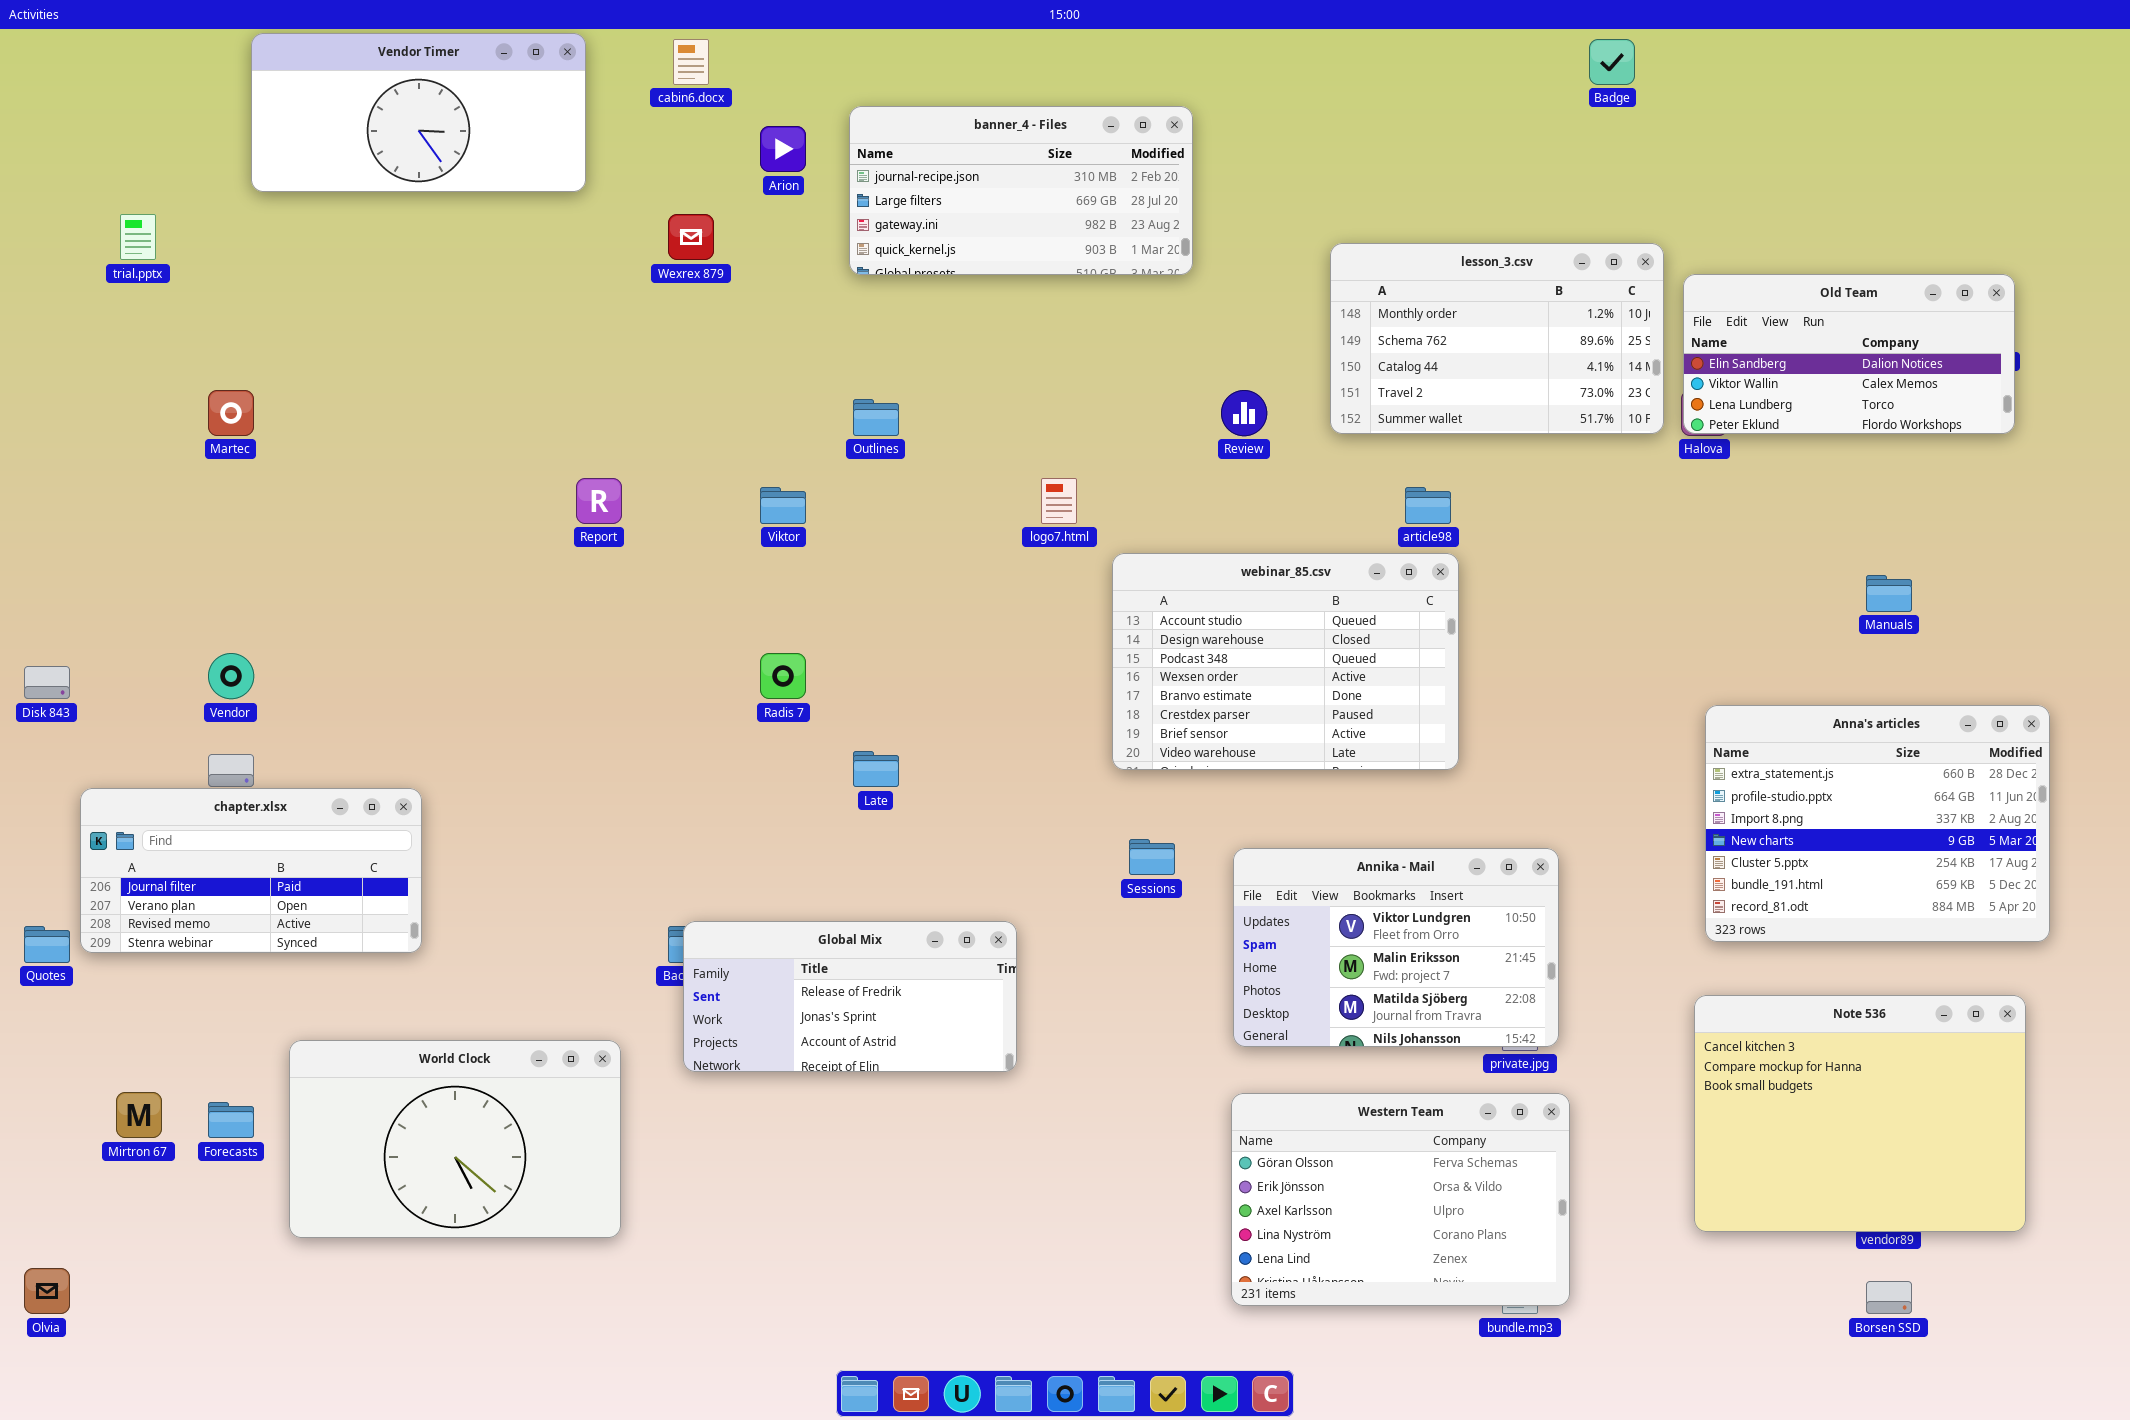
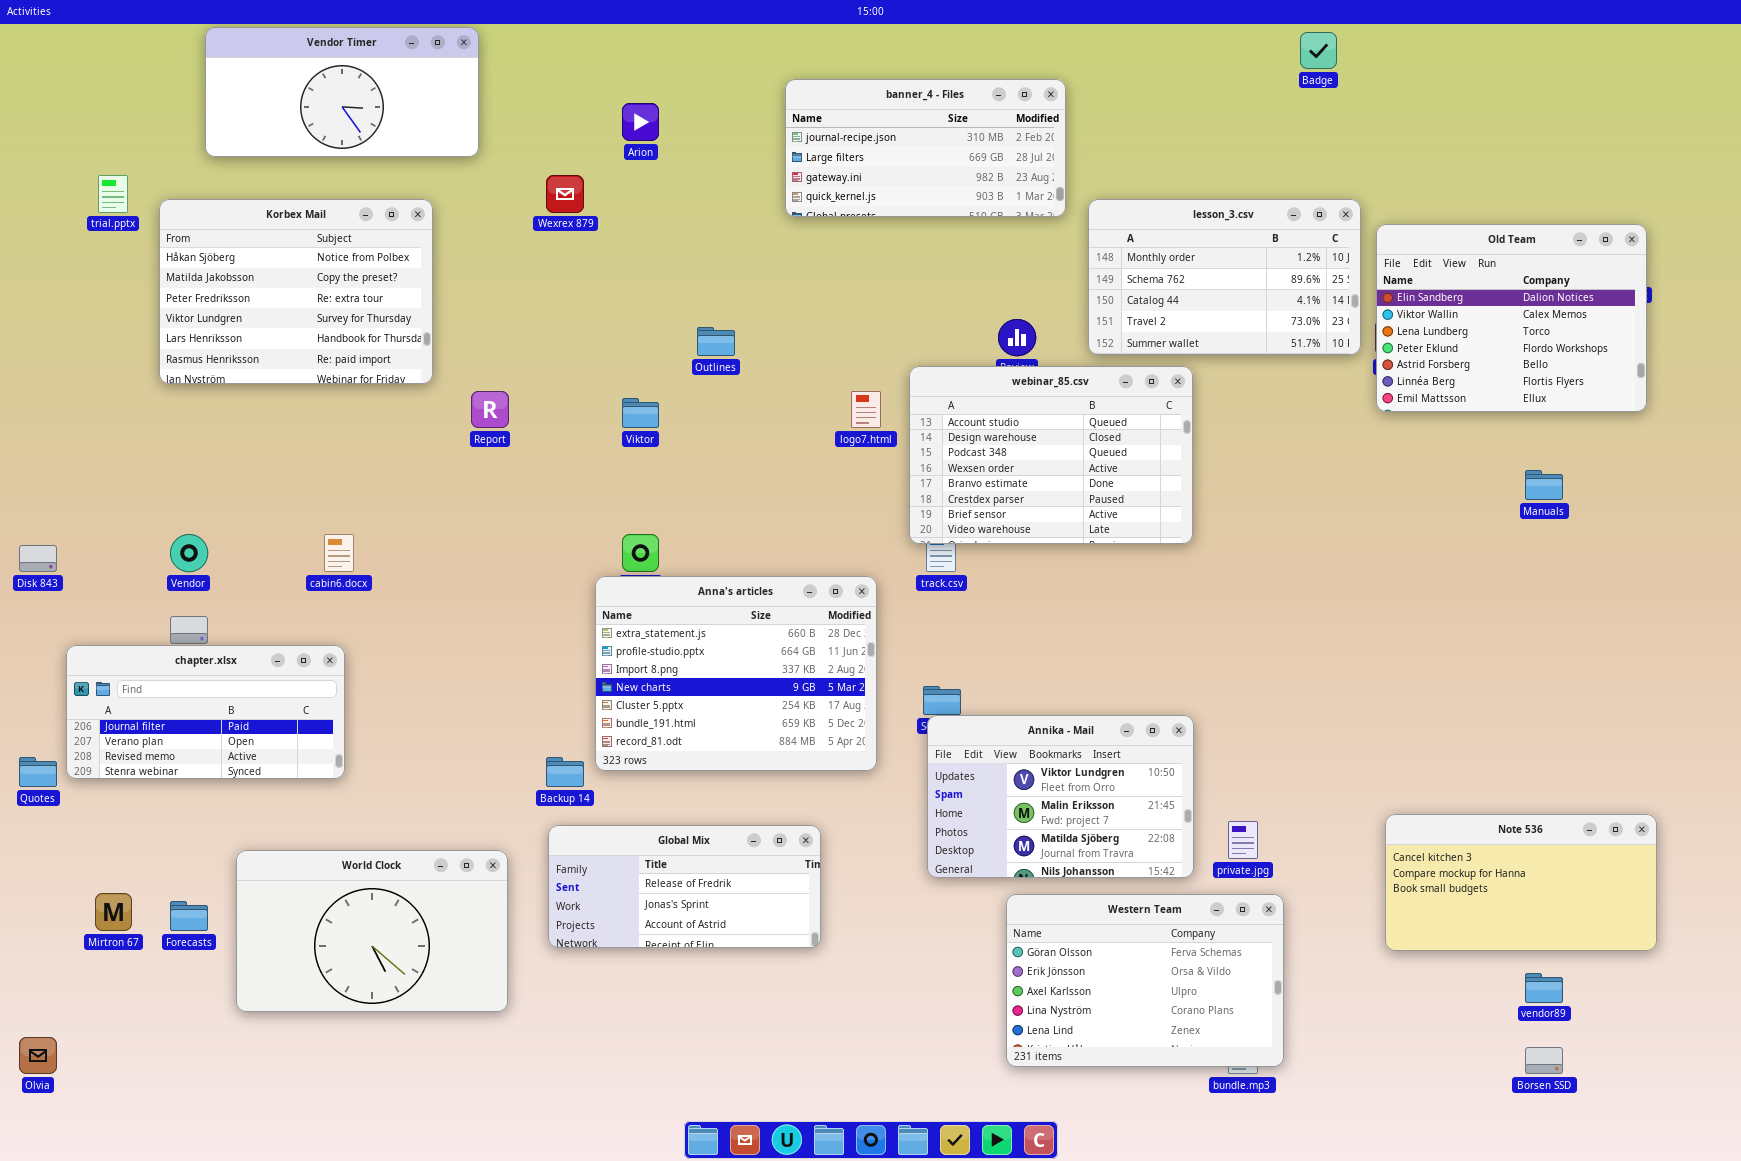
cabin6.docx: [673,39,709,85] -> [324,534,354,572], moved
banner_4 - Files: [849,106,1193,275] -> [785,79,1066,217], moved
Korbex Mail: none -> [159,199,433,384], opened
Old Team: [1683,274,2015,434] -> [1376,224,1647,412], resized
webinar_85.csv: [1112,553,1459,770] -> [909,366,1193,544], moved
Anna's articles: [1705,705,2050,942] -> [595,576,877,771], moved
Annika - Mail: [1233,848,1559,1047] -> [927,715,1194,878], moved
Global Mix: [683,921,1017,1072] -> [548,825,821,948], moved
Note 536: [1694,995,2026,1232] -> [1385,814,1657,951], resized

